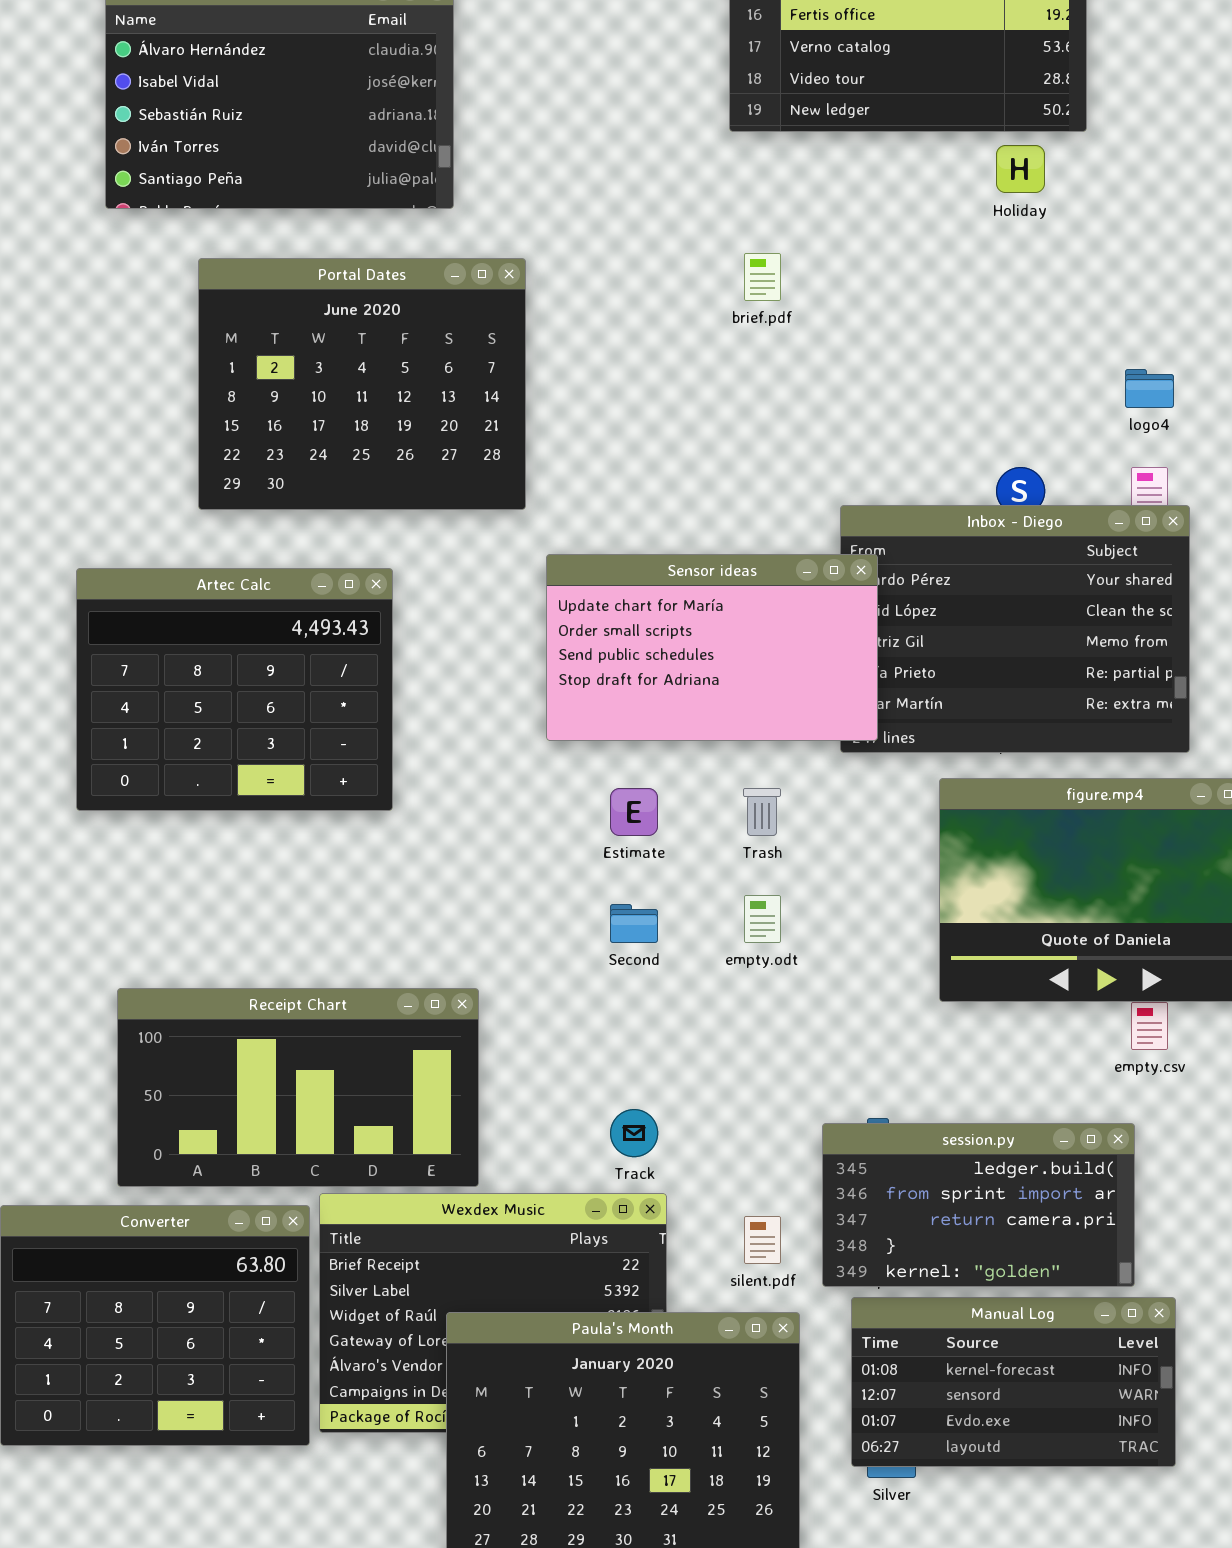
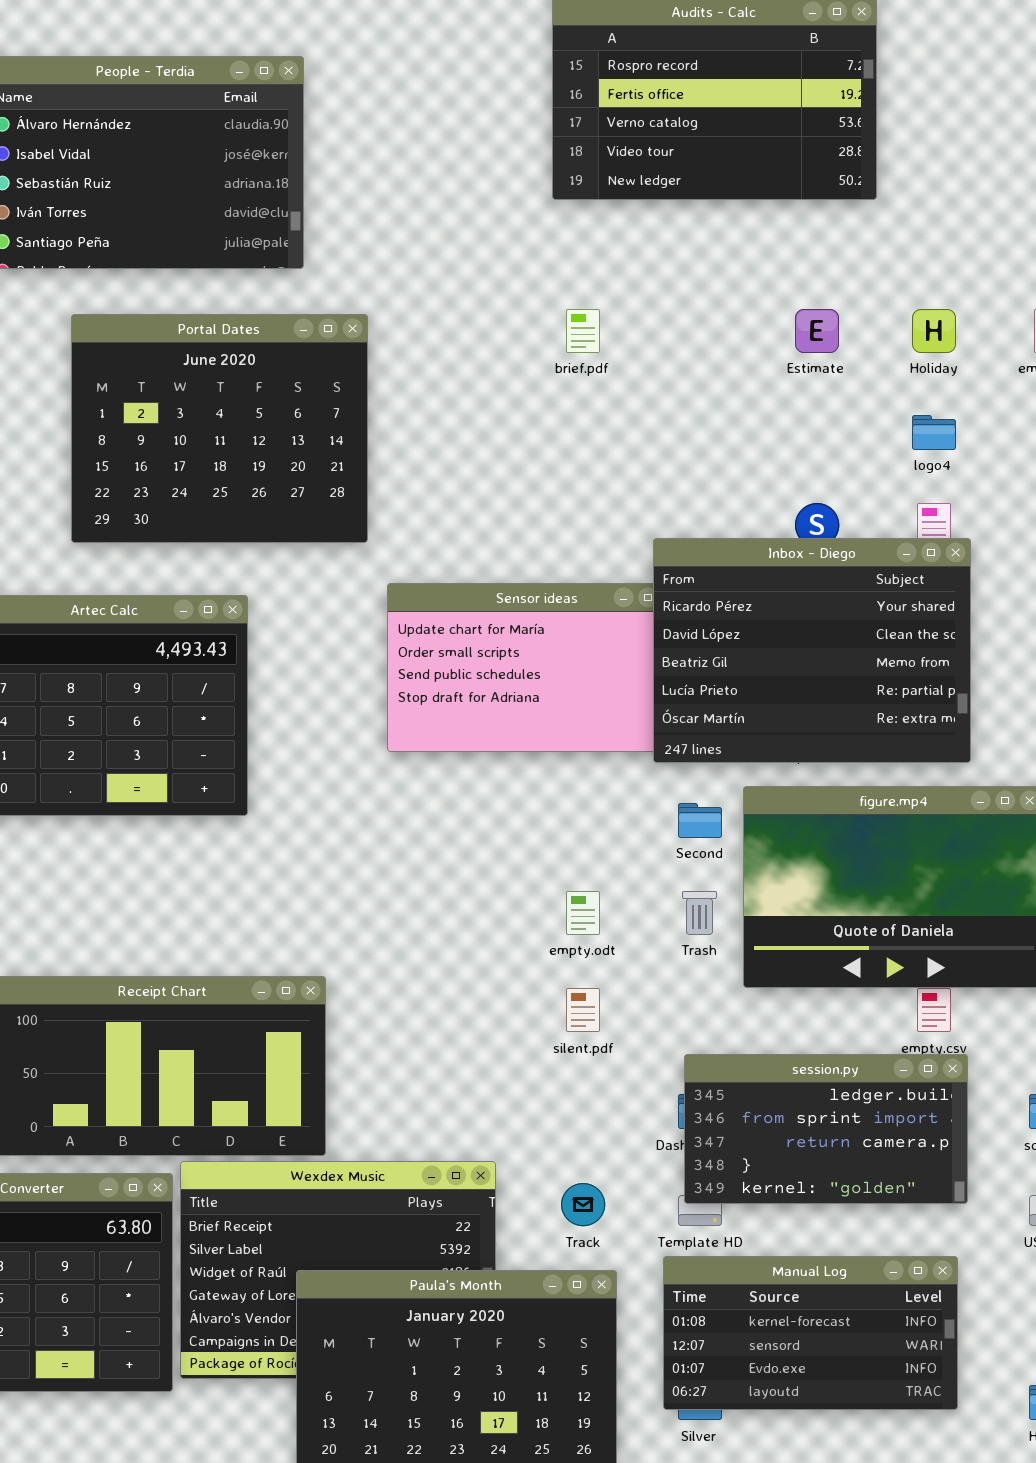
Holiday: [996,145,1045,193] -> [912,309,956,353], moved
Inbox - Diego: [840,505,1190,753] -> [653,538,971,763], raised
Estimate: [610,788,658,836] -> [795,309,839,353], moved
Trash: [743,788,781,836] -> [682,891,717,935], moved
Second: [610,904,658,943] -> [678,803,722,838], moved
Track: [610,1109,658,1157] -> [561,1183,605,1226], moved
session.py: [822,1123,1135,1287] -> [684,1054,968,1204], moved
silent.pdf: [744,1216,781,1264] -> [566,988,600,1032], moved

